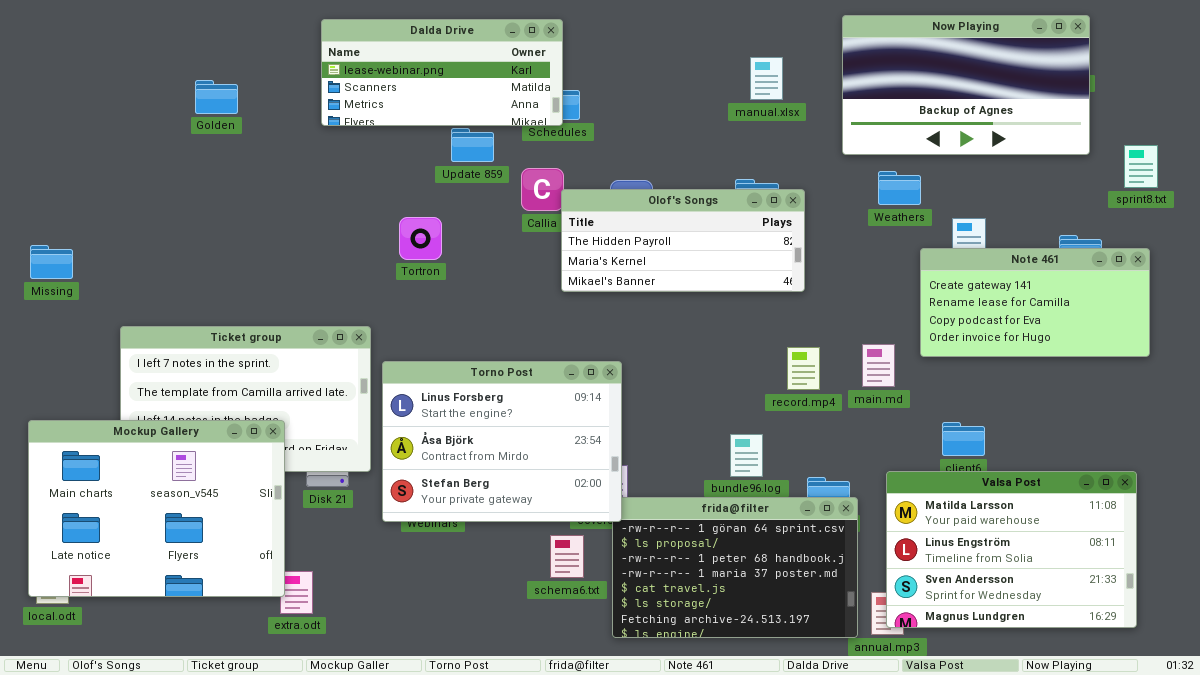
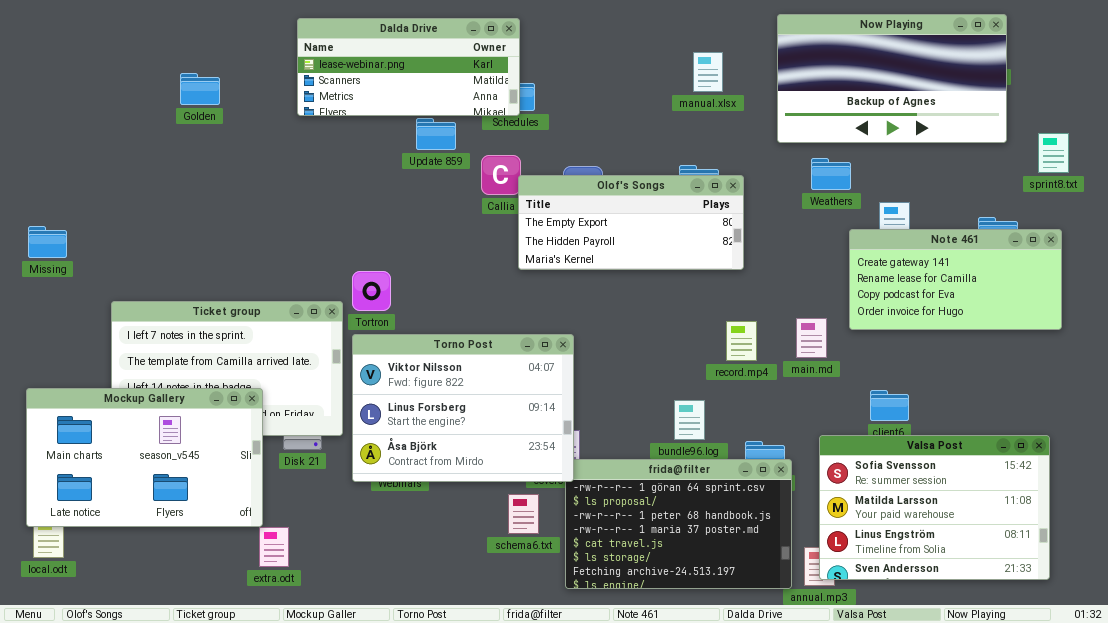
Olof's Songs: [561,189,805,292] -> [518,175,744,270], scrolled up 1 row
Tortron: [399,217,442,260] -> [352,271,391,311], moved
Torno Post: [382,361,622,522] -> [352,334,574,482], scrolled up 1 row
Mockup Gallery: [28,420,285,597] -> [26,388,263,527], resized
Valsa Post: [886,471,1137,628] -> [819,435,1050,580], scrolled up 1 row

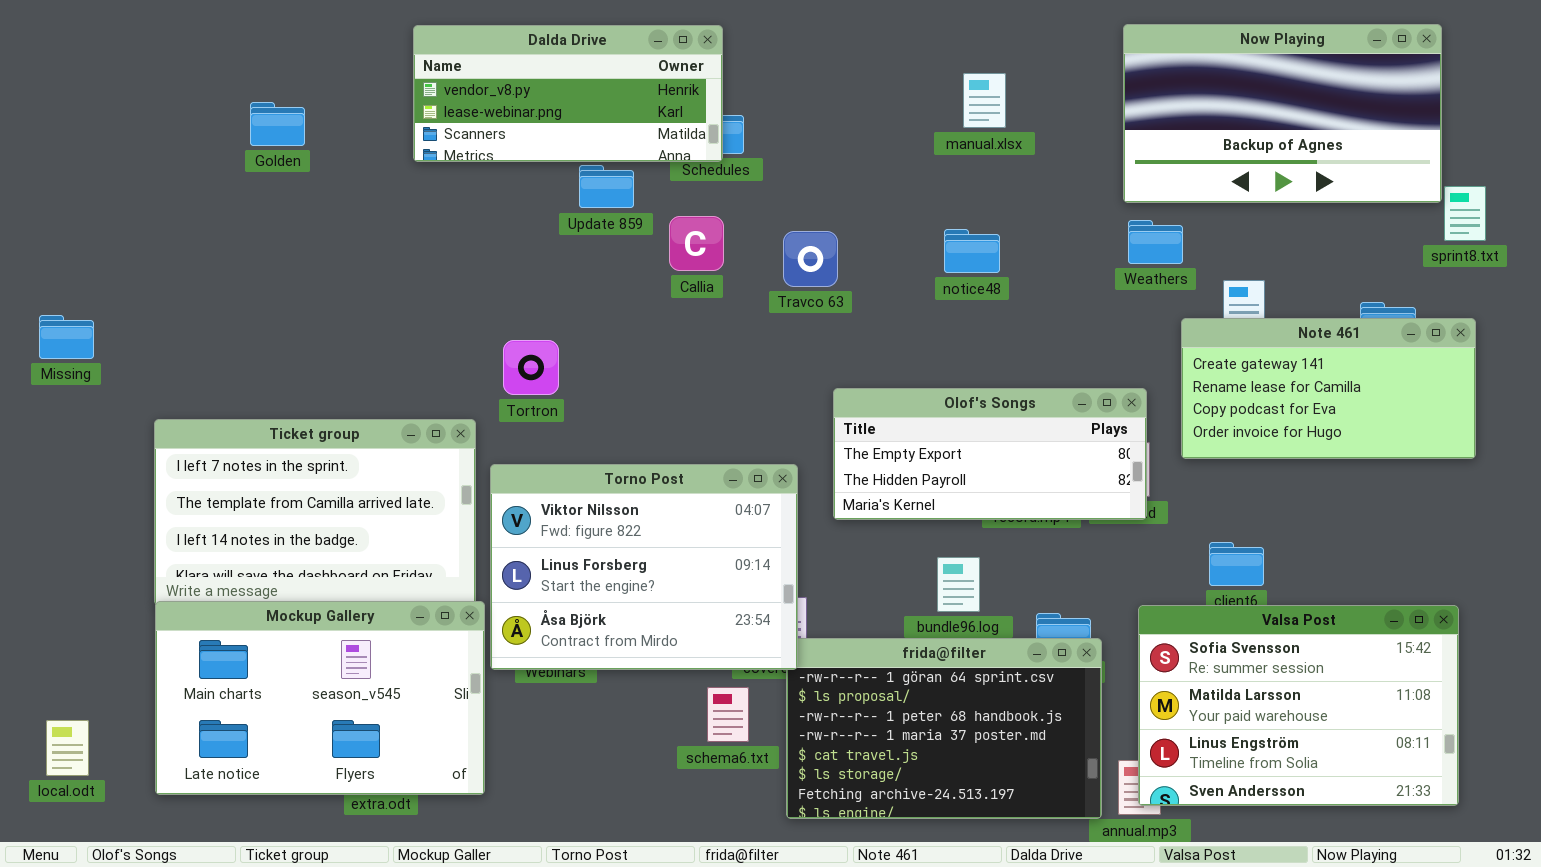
Now Playing: [777,14,1007,143] -> [1123,24,1442,203], moved
Dalda Drive: [297,18,520,116] -> [413,25,723,162], scrolled up 1 row
Olof's Songs: [518,175,744,270] -> [833,388,1147,520], moved
Tortron: [352,271,391,311] -> [503,340,559,395], moved
Mockup Gallery: [26,388,263,527] -> [155,601,485,795], moved

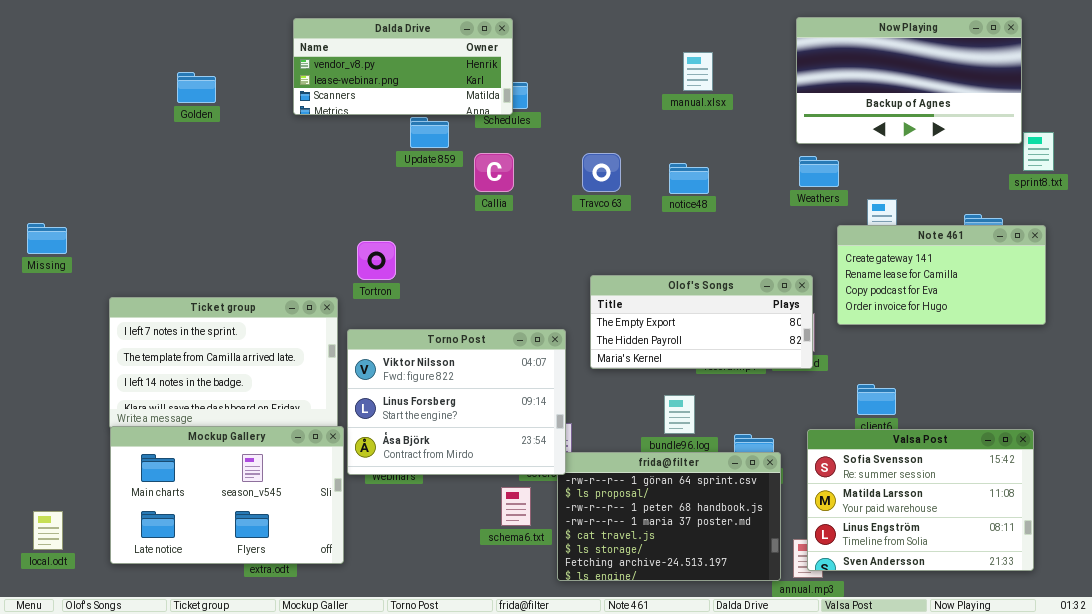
Travco 63: [783,231,838,287] -> [582,153,621,192], moved

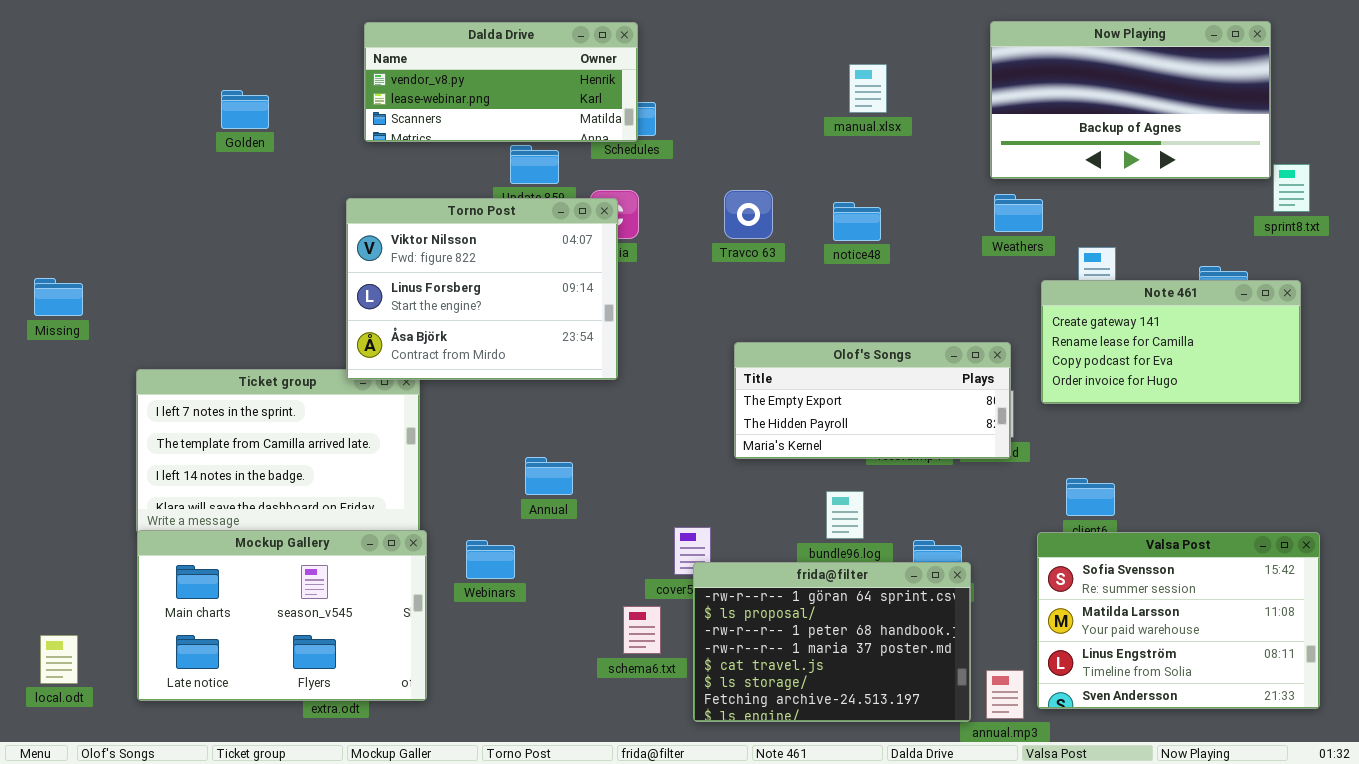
Torno Post: [347,329,566,475] -> [346,198,618,380], moved
Valsa Post: [807,429,1034,571] -> [1037,532,1320,709], moved

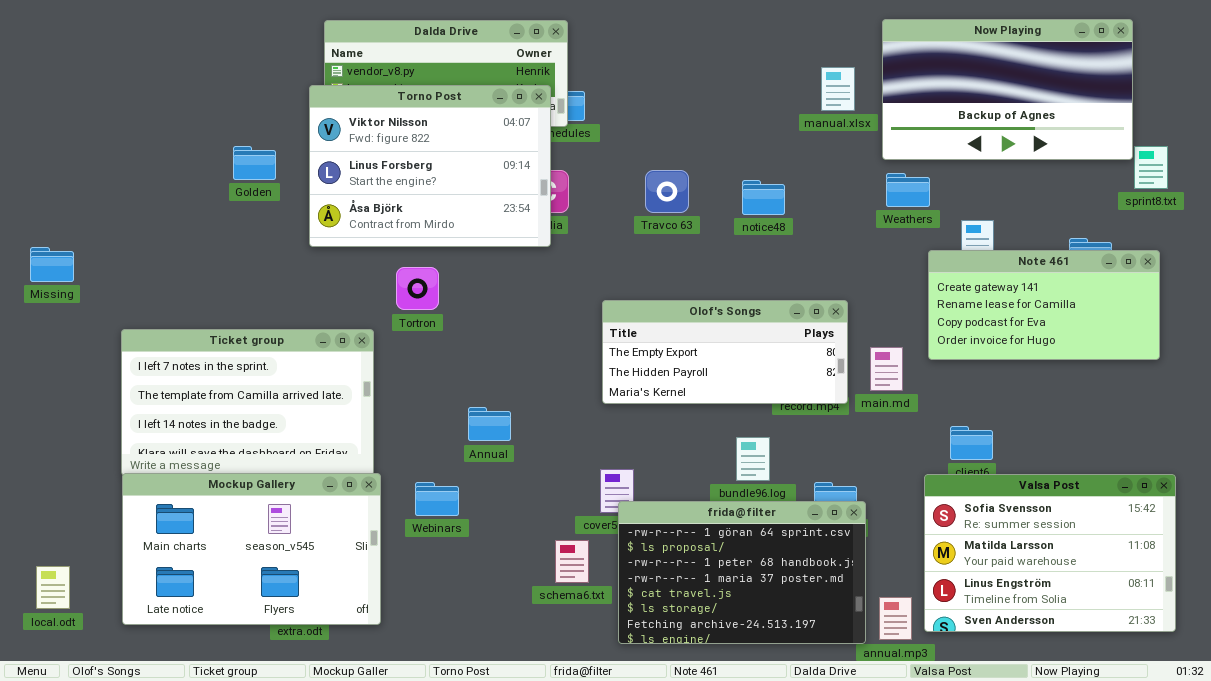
manual.xlsx: [849,64,887,113] -> [821,67,855,111], moved
Golden: [221,90,269,129] -> [233,146,276,180], moved
Torno Post: [346,198,618,380] -> [309,85,551,247], moved
Olof's Songs: [734,342,1011,459] -> [602,300,848,404], moved

